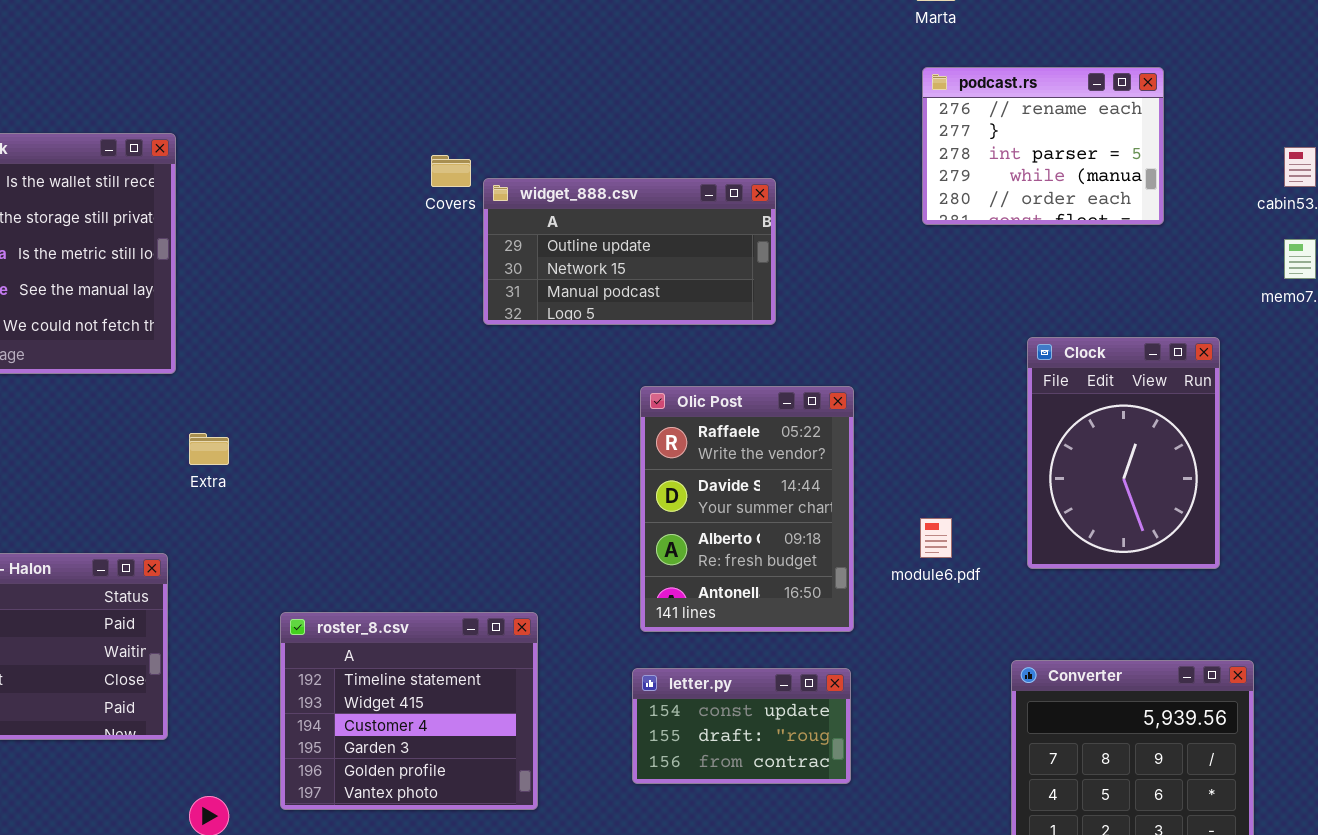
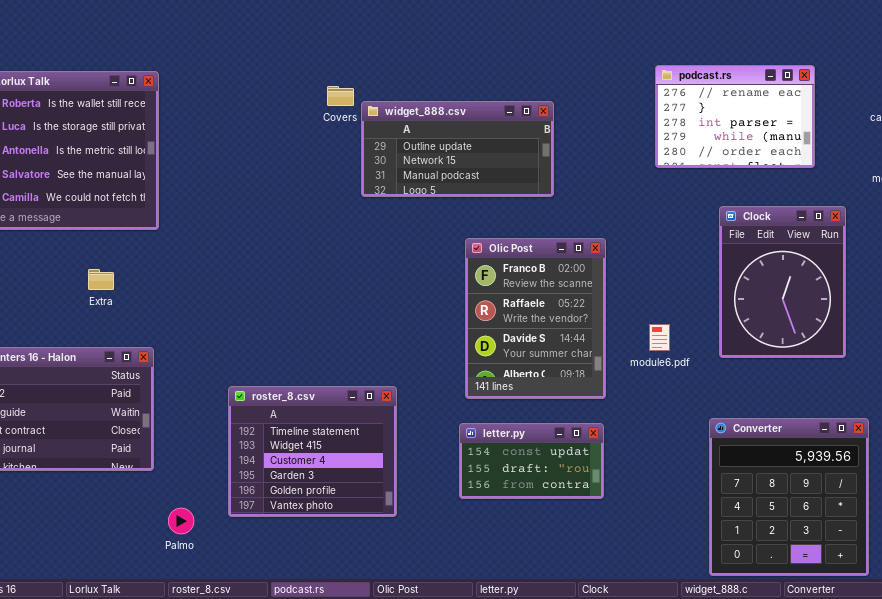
podcast.rs: [922,67,1164,225] -> [655,65,815,168], moved
Olic Post: [640,386,854,632] -> [465,238,606,399], scrolled up 1 row
Extra: [189,433,229,465] -> [88,269,114,290], moved

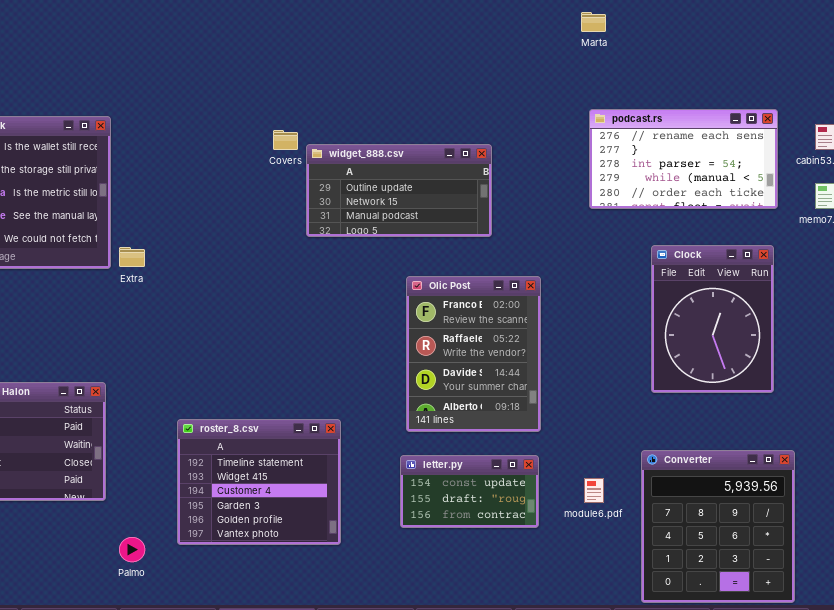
podcast.rs: [655,65,815,168] -> [589,109,778,209], resized
Extra: [88,269,114,290] -> [119,247,145,267], moved
module6.pdf: [649,324,670,351] -> [584,478,604,503], moved

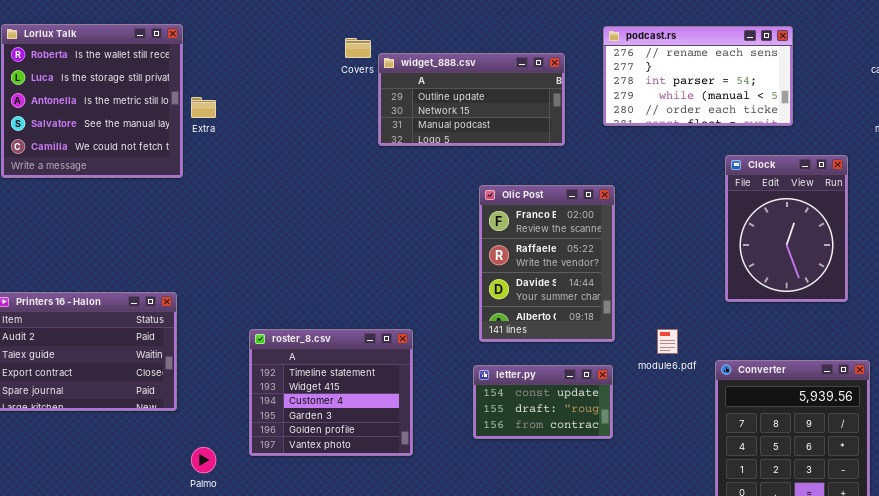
podcast.rs: [589,109,778,209] -> [603,26,793,126], moved
Extra: [119,247,145,267] -> [191,97,216,118], moved
module6.pdf: [584,478,604,503] -> [657,329,678,354], moved

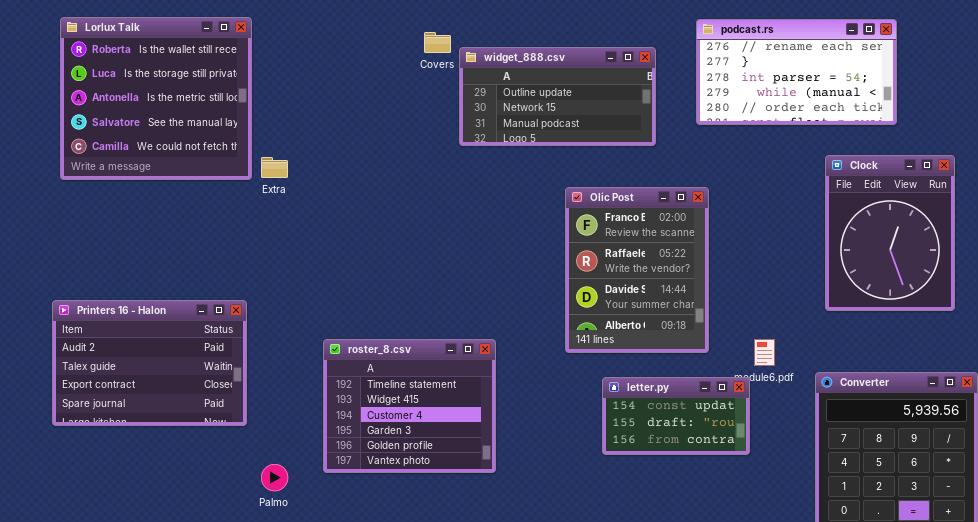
Extra: [191,97,216,118] -> [261,157,288,178], moved
letter.py: [473,365,613,439] -> [602,377,750,455], moved

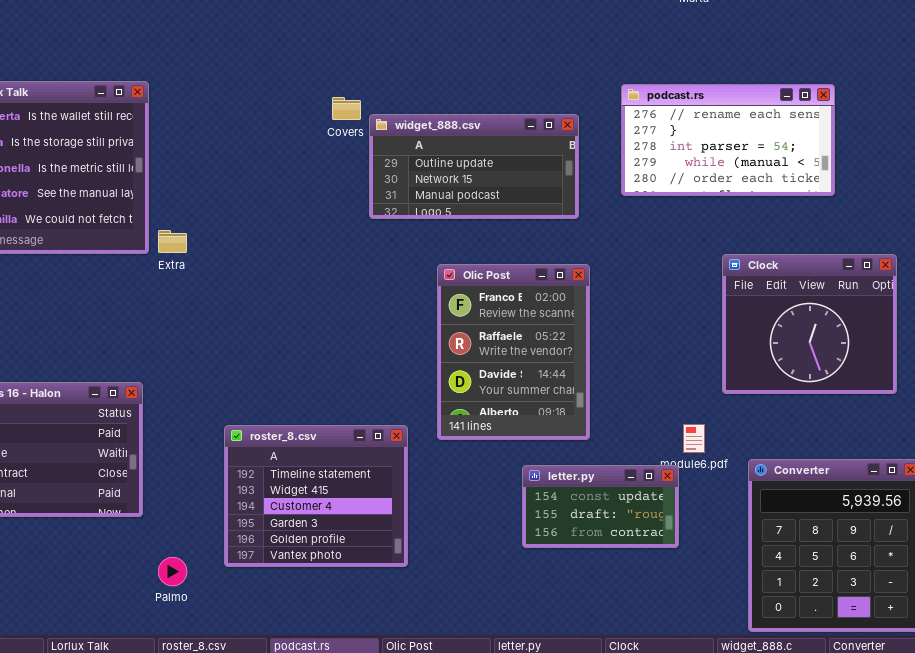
Clock: [825,155,955,311] -> [722,254,897,394], resized
Olic Post: [565,187,709,353] -> [437,264,590,440], moved

